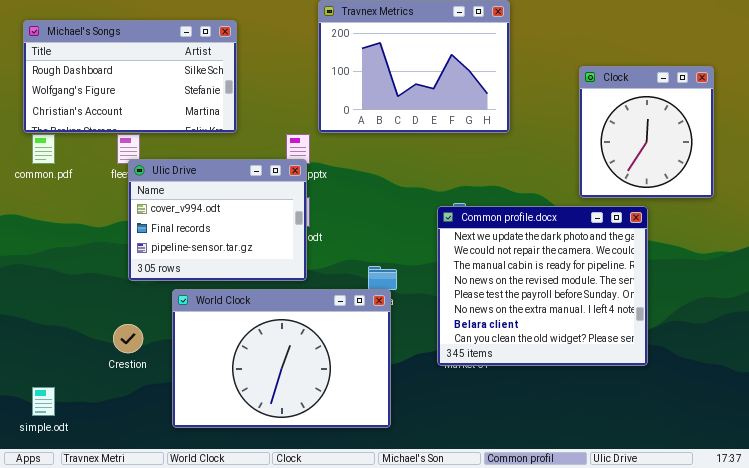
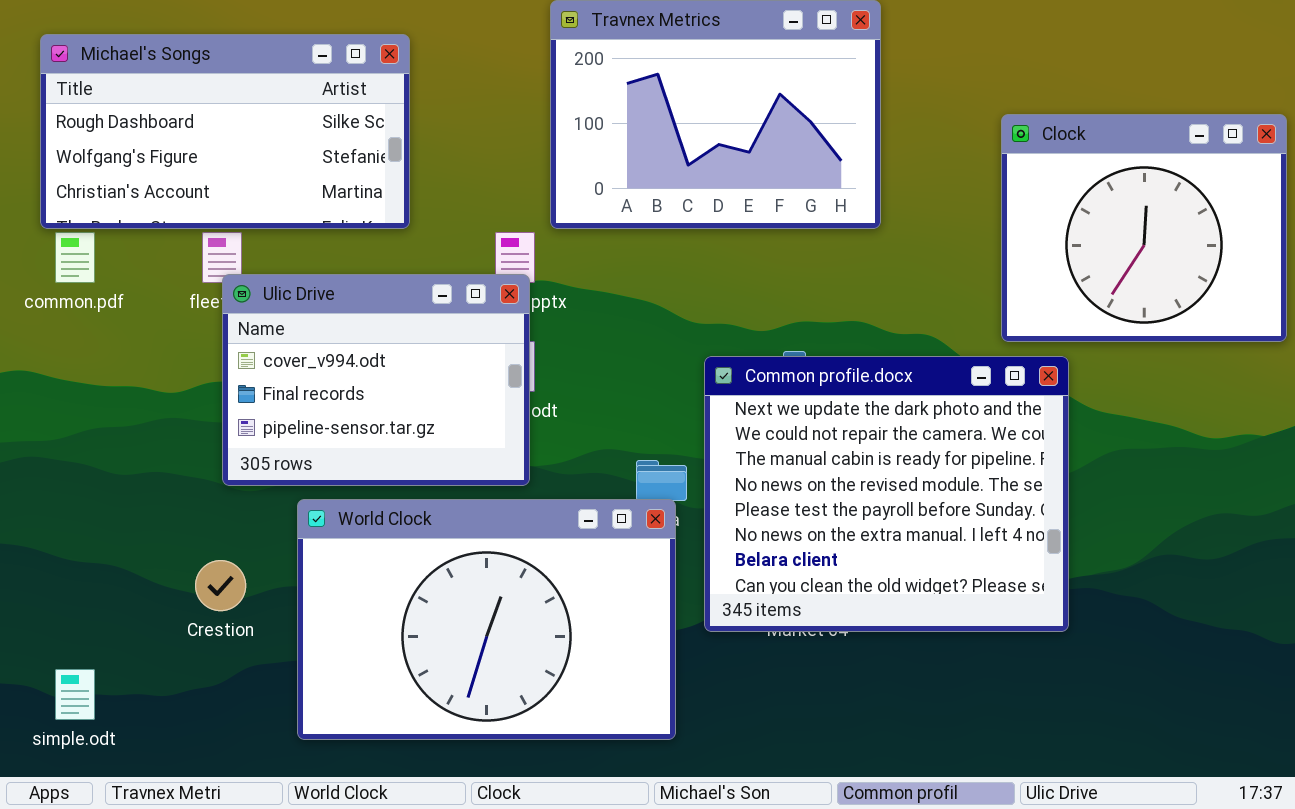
Clock: [579,66,714,198] -> [1001,114,1287,342], resized
Common profile.docx: [437,206,648,366] -> [704,356,1069,632], moved

